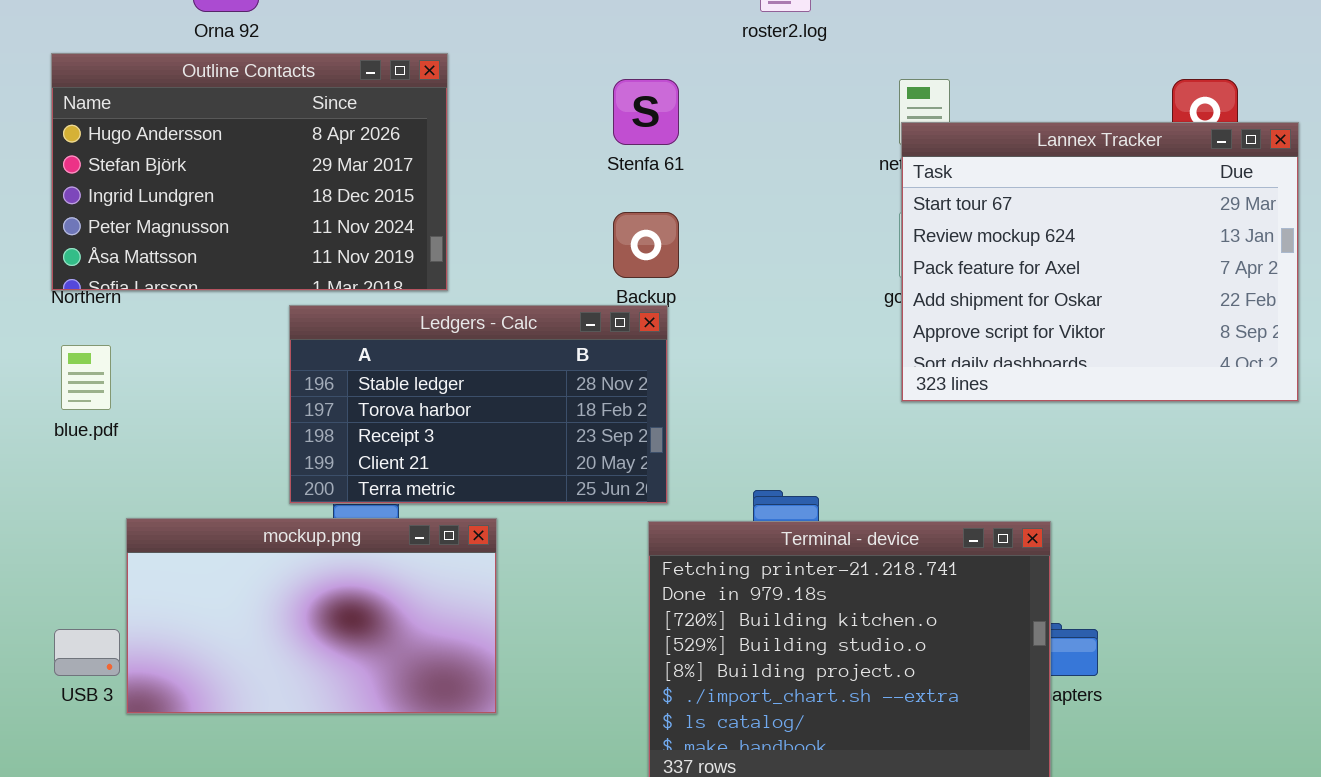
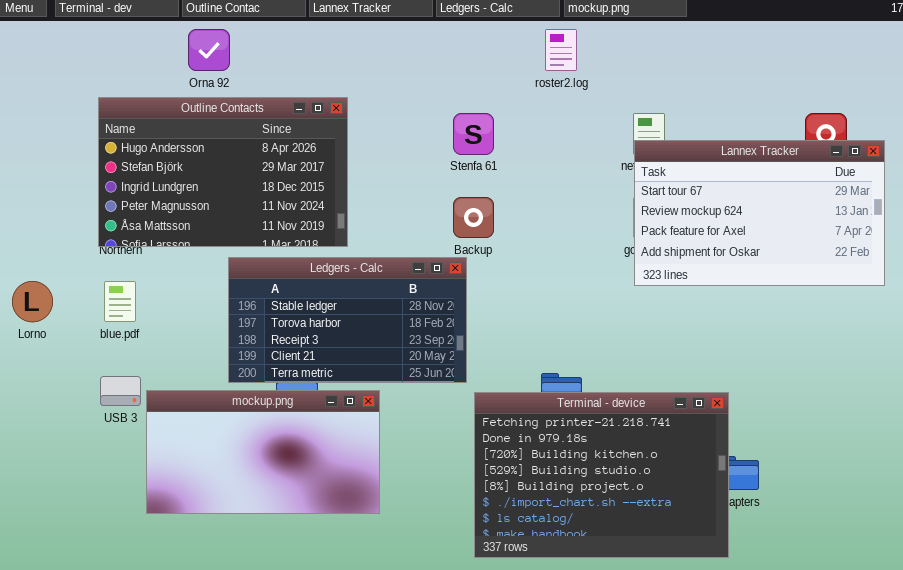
Lannex Tracker: [901,122,1299,402] -> [634,140,885,286], resized
Ledgers - Calc: [289,305,668,504] -> [228,257,467,383], moved
USB 3: [54,629,120,676] -> [100,376,141,406], moved

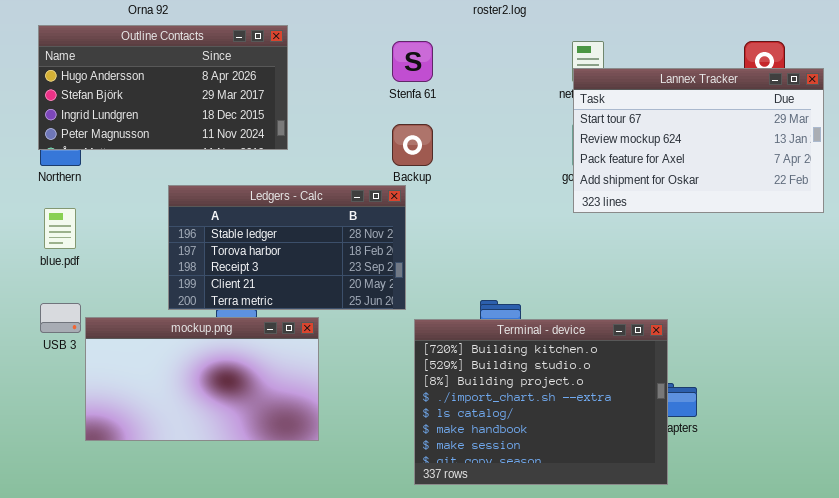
Outline Contacts: [98,97,348,247] -> [38,25,288,150], resized
Terminal - device: [474,392,729,558] -> [414,319,668,485], scrolled down 2 rows

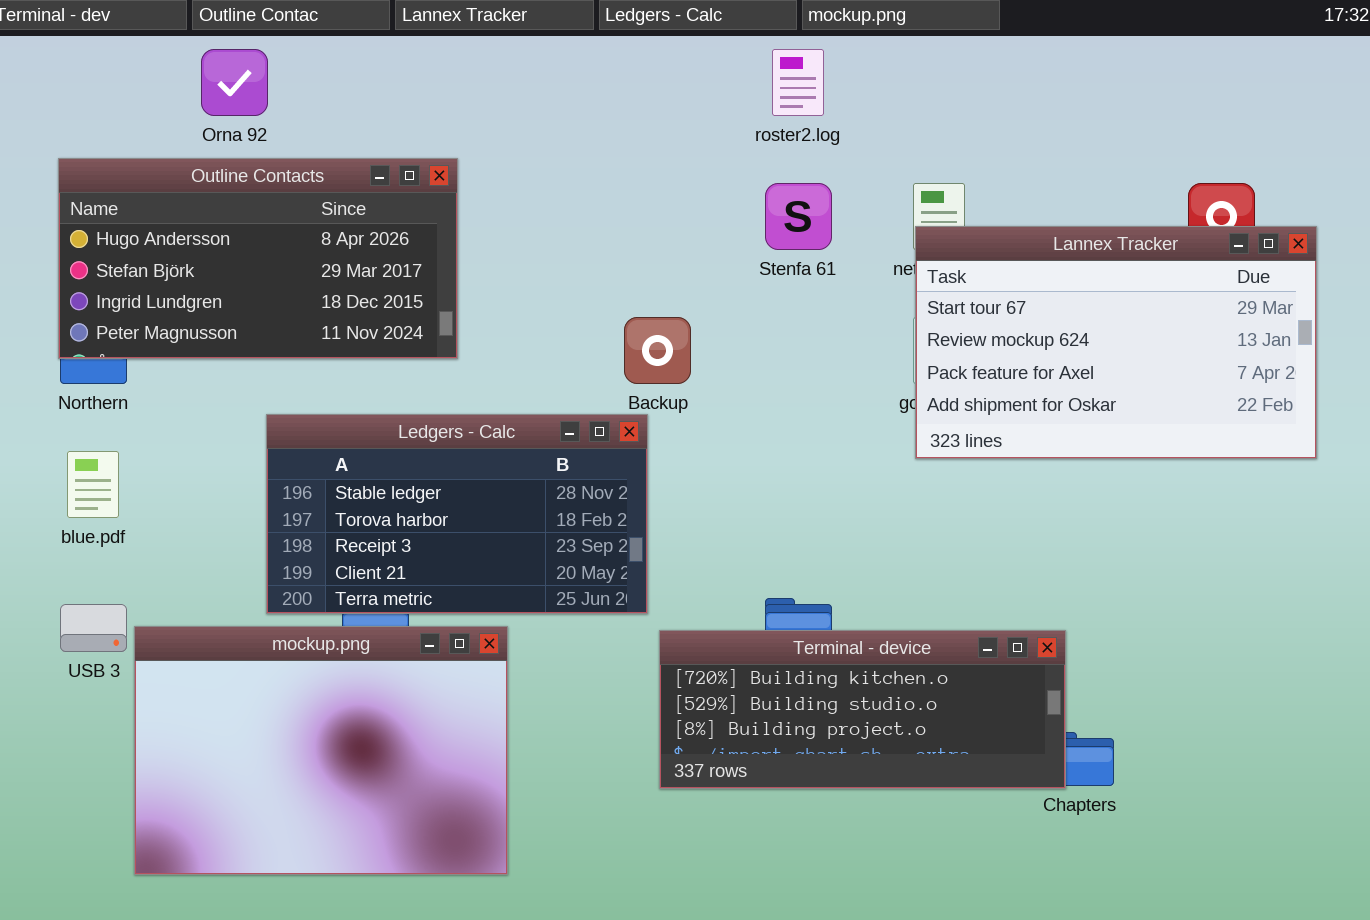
Stenfa 61: [392,41,433,82] -> [765,183,832,250], moved
mockup.png: [85,317,319,441] -> [134,626,508,875], resized
Terminal - device: [414,319,668,485] -> [659,630,1066,789], resized

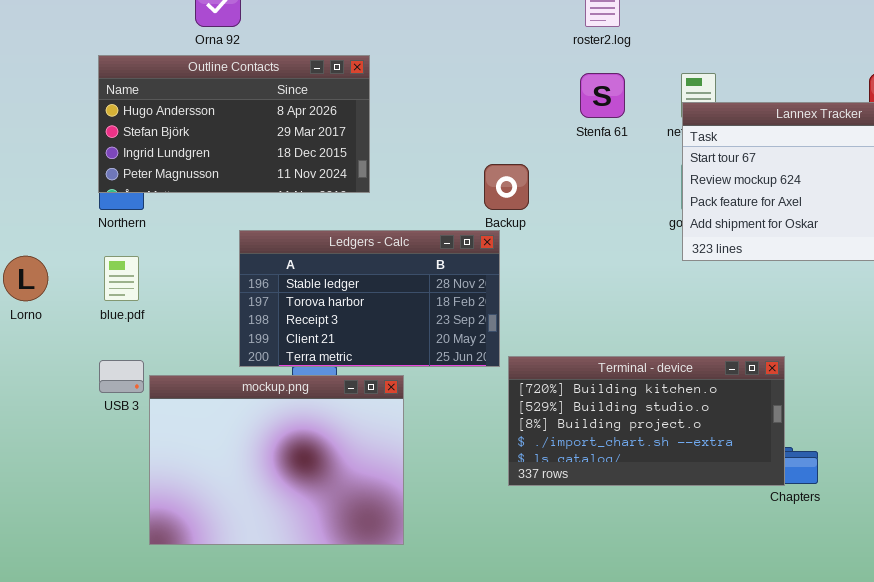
Terminal - device: [659,630,1066,789] -> [508,356,785,486], resized

